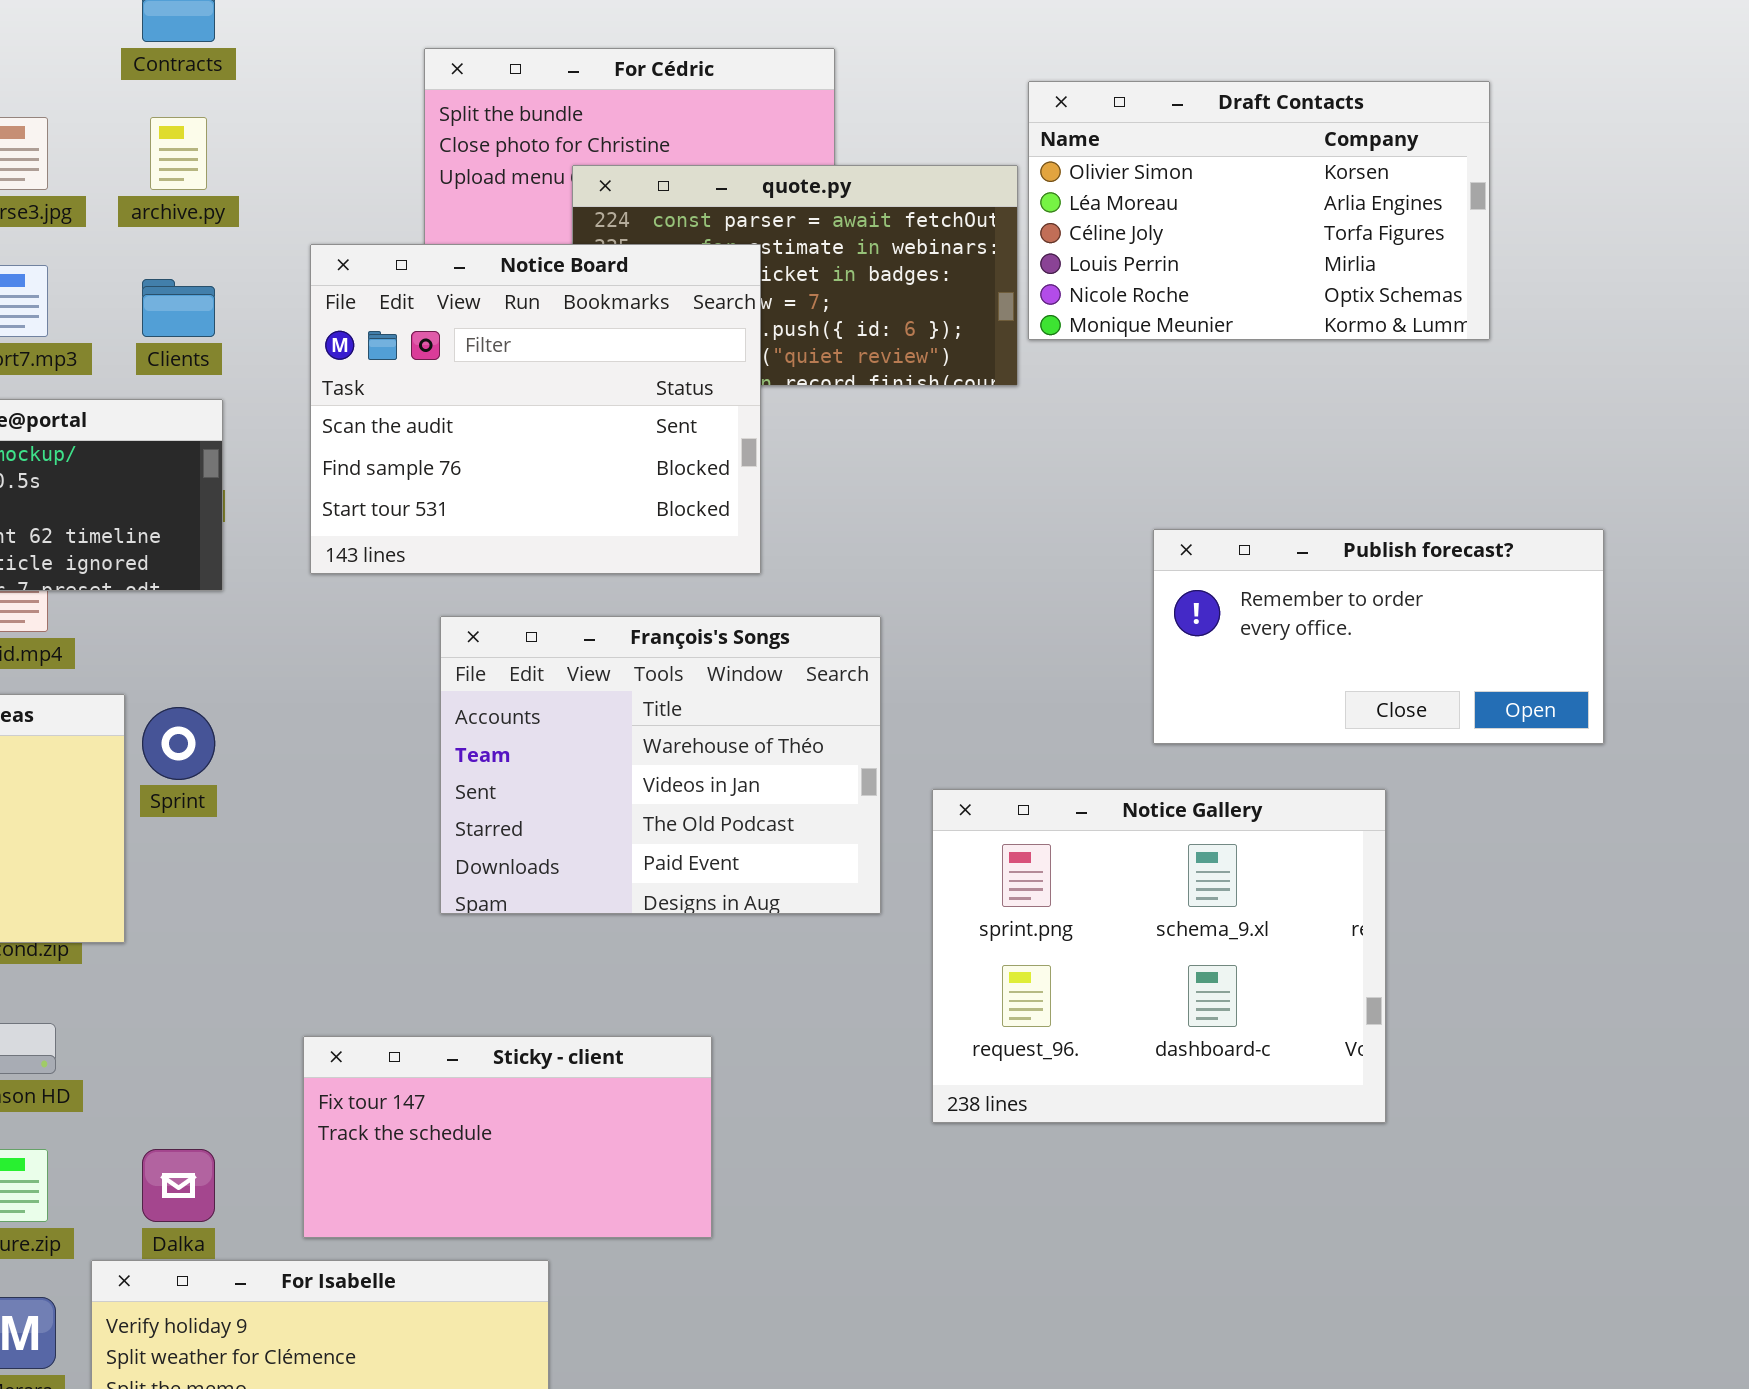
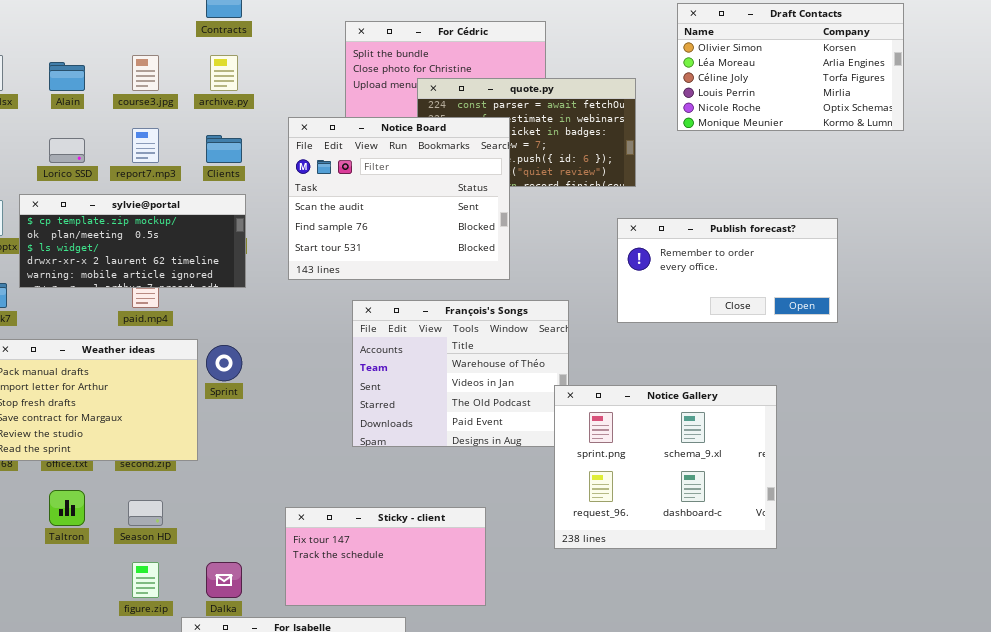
Draft Contacts: [1028,81,1490,340] -> [677,3,904,131], moved
Publish forecast?: [1153,529,1604,744] -> [617,218,838,323], moved
Notice Gallery: [932,789,1386,1123] -> [554,385,777,549], moved

